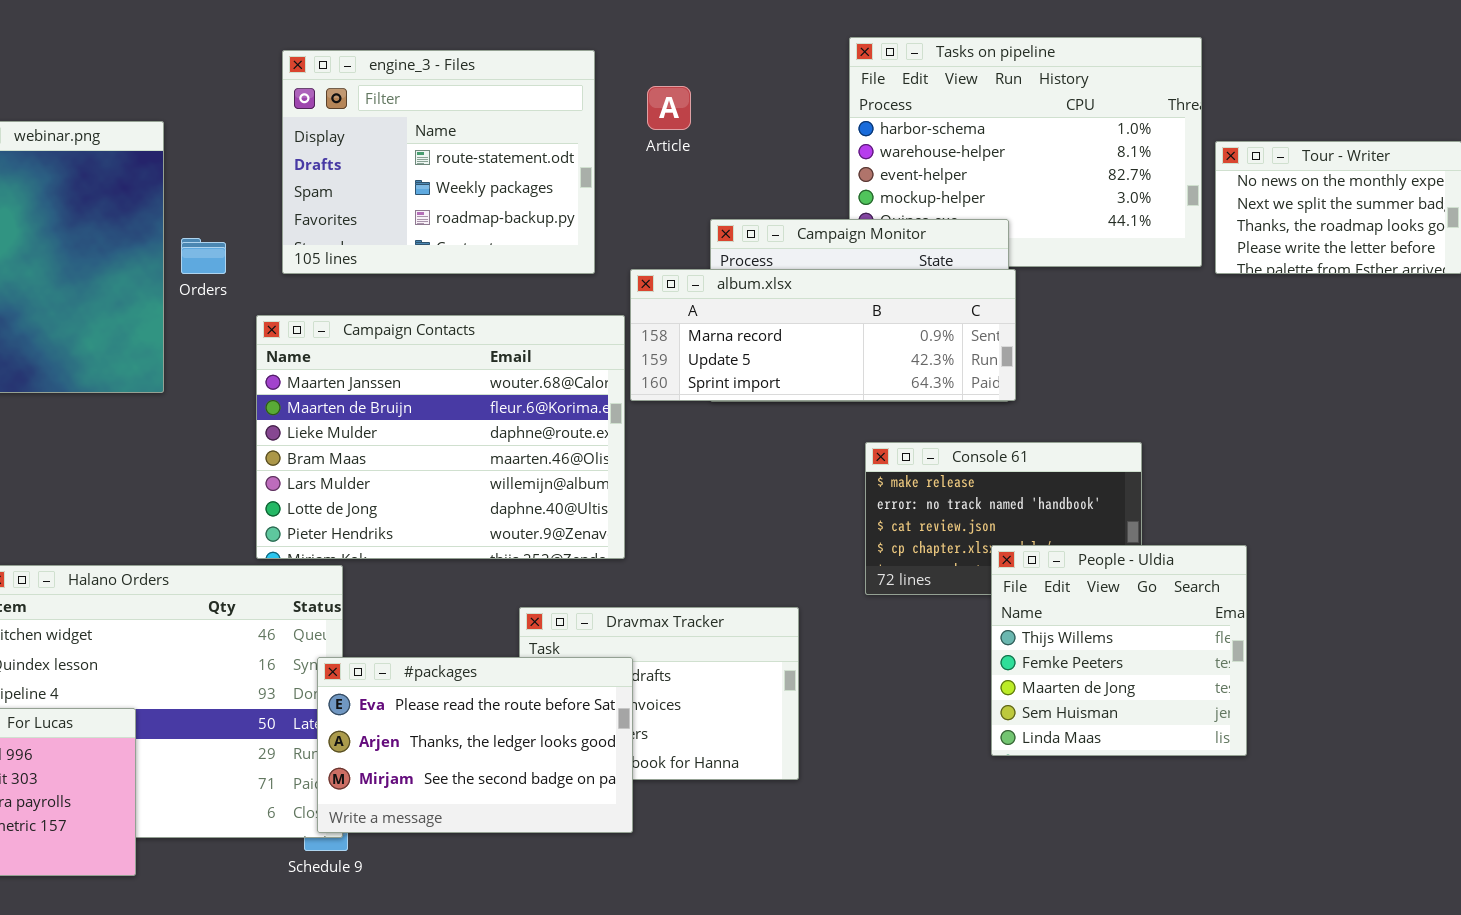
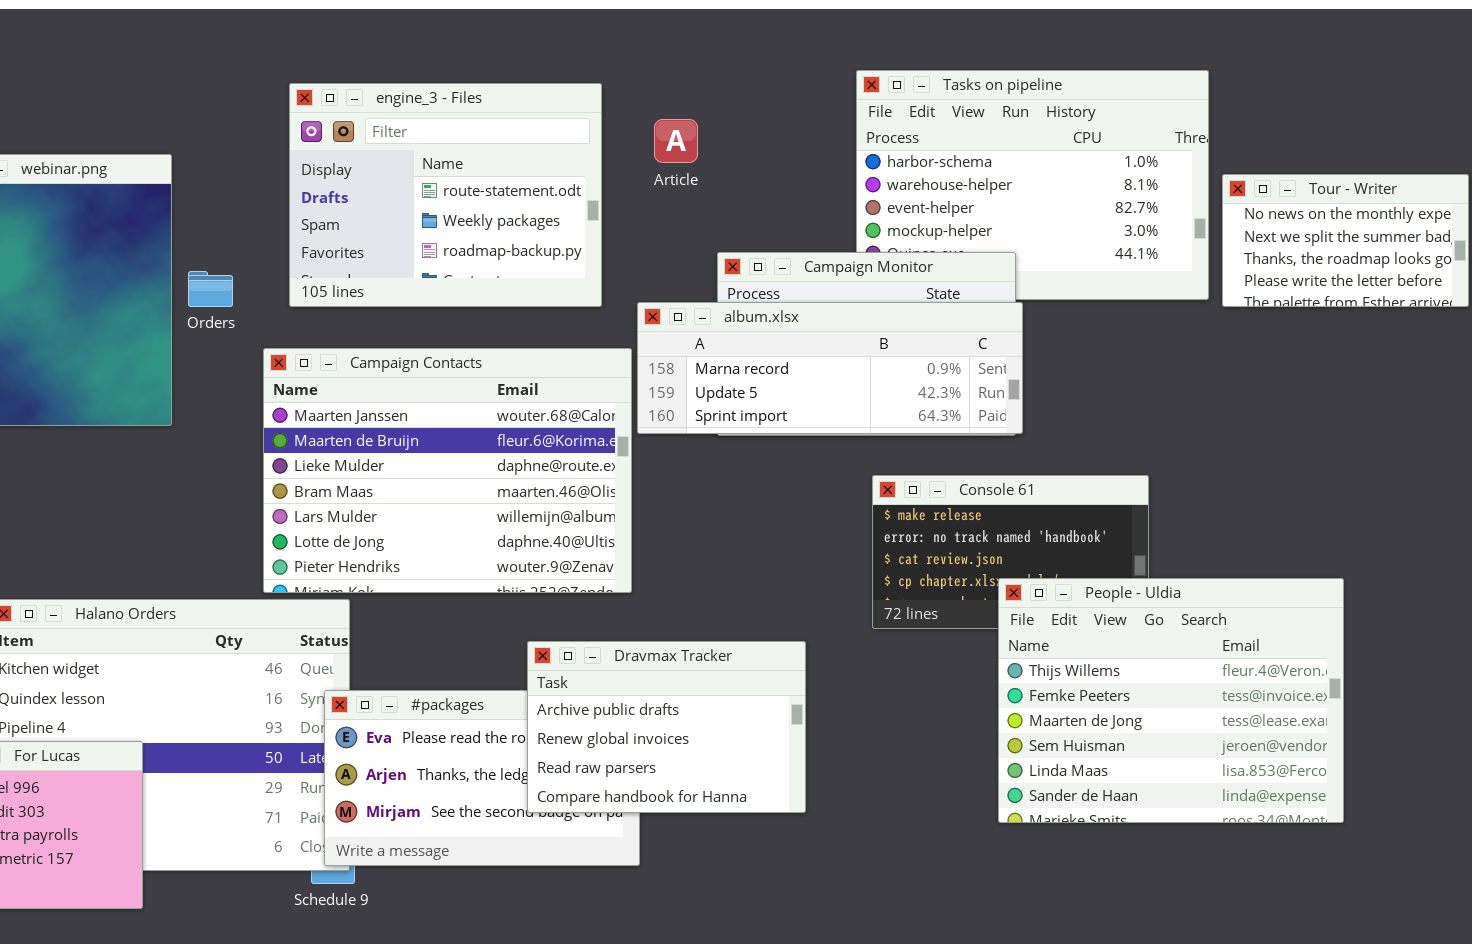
People - Uldia: [991,545,1247,756] -> [998,578,1344,823], resized
Dravmax Tracker: [519,607,799,780] -> [527,641,806,813], raised

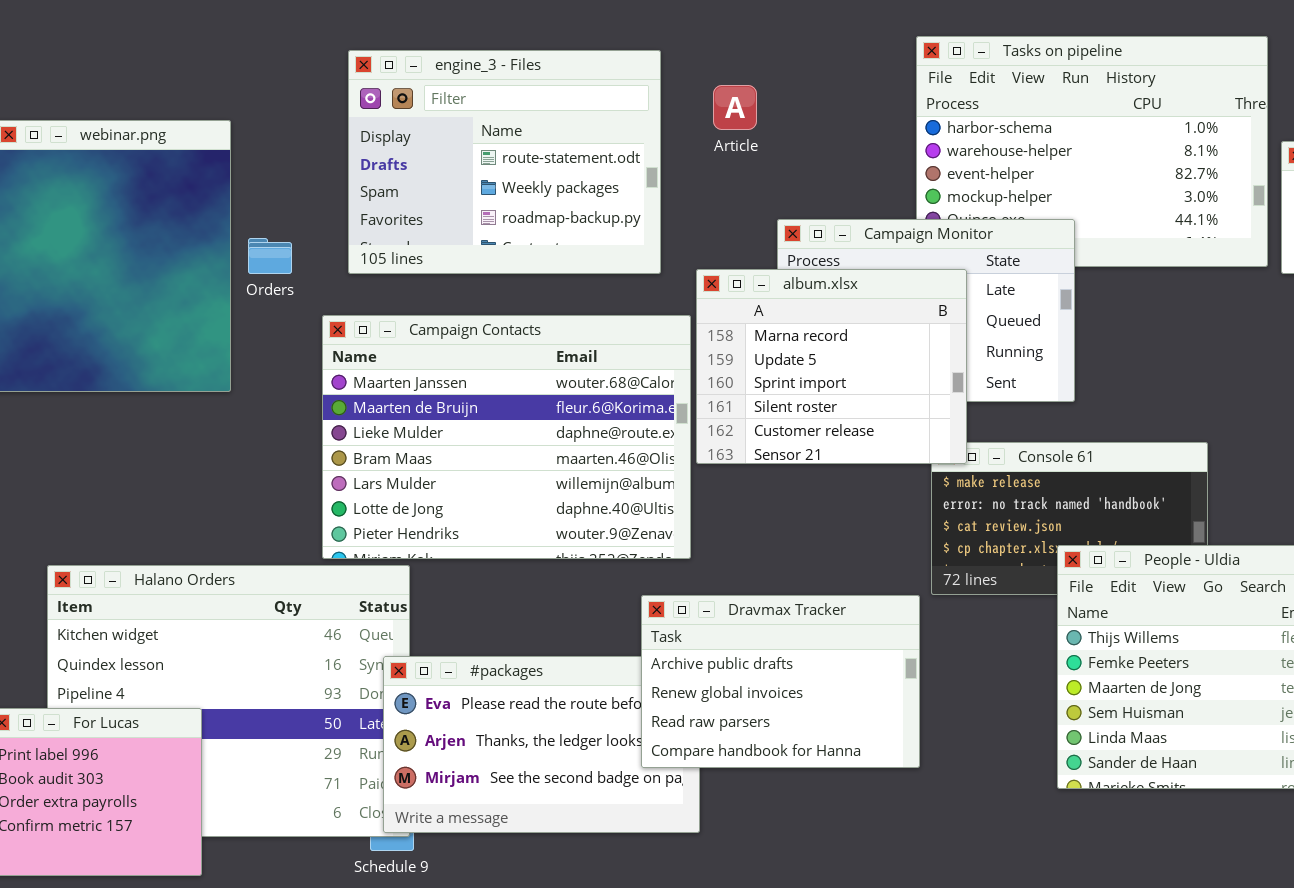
album.xlsx: [637,302,1023,434] -> [696,269,967,464], resized
Dravmax Tracker: [527,641,806,813] -> [641,595,920,768], moved

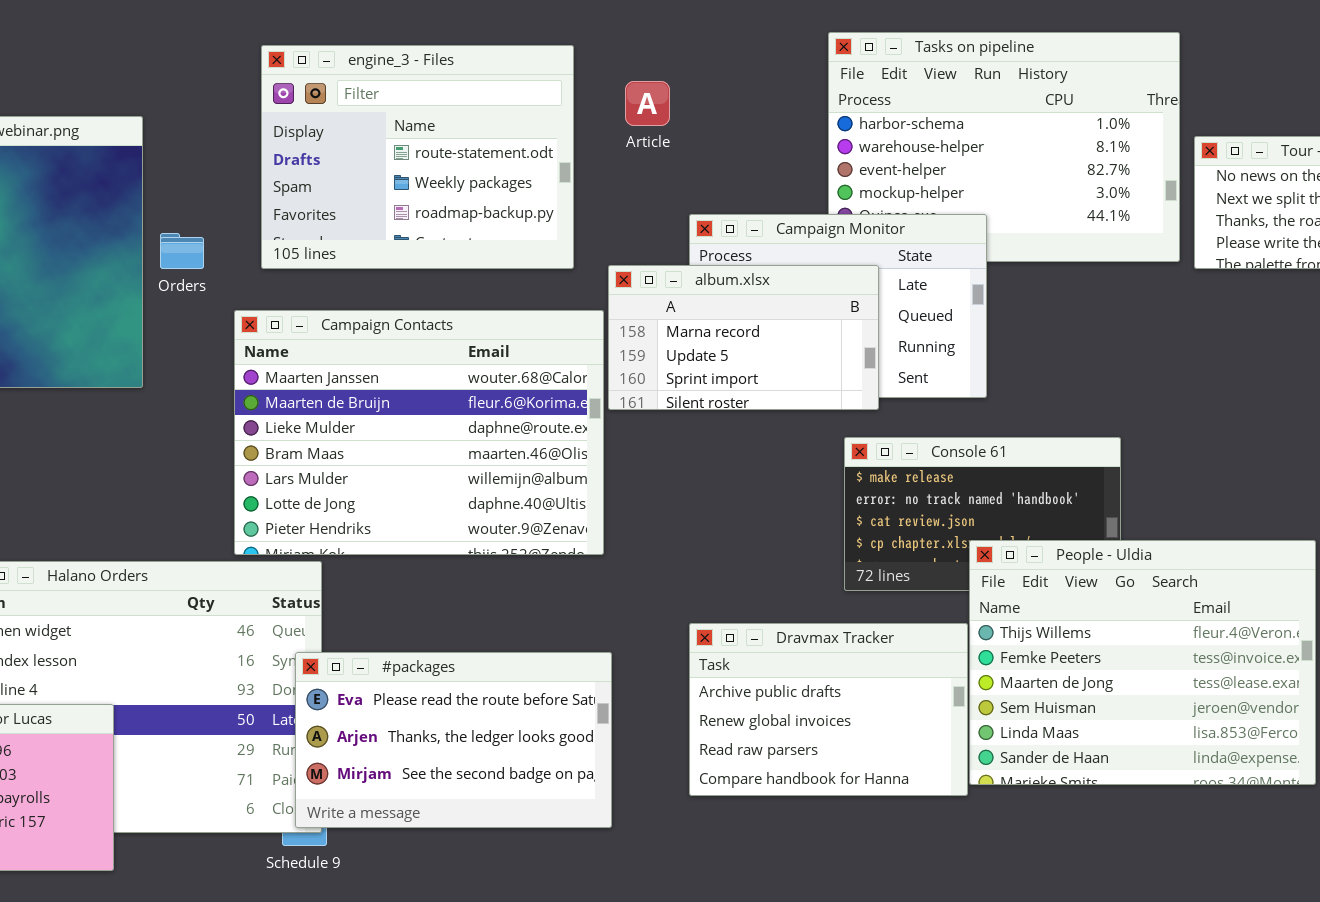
album.xlsx: [696,269,967,464] -> [608,265,879,410], resized
Dravmax Tracker: [641,595,920,768] -> [689,623,968,796], moved

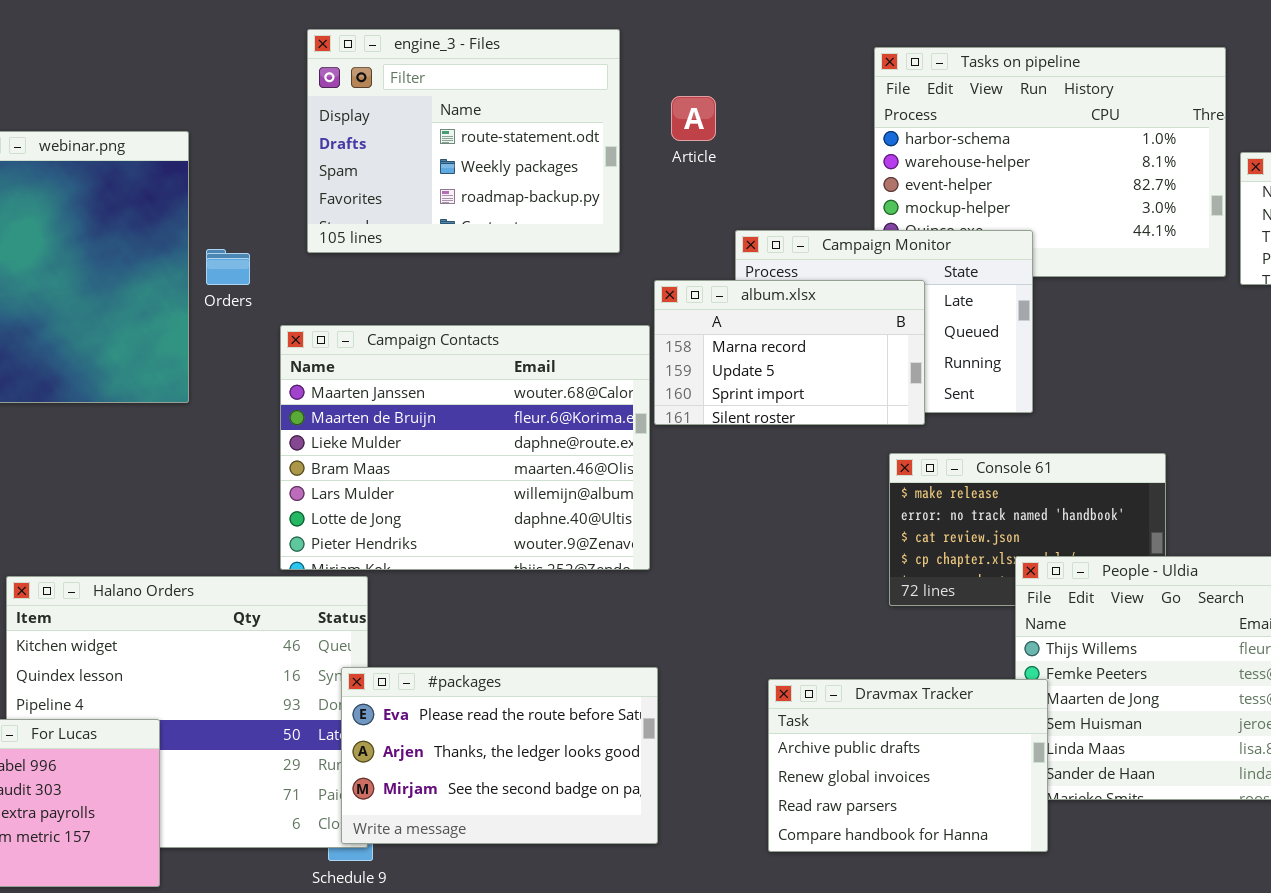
engine_3 - Files: [261,45,574,269] -> [307,29,620,253], moved
Dravmax Tracker: [689,623,968,796] -> [768,679,1048,852], moved

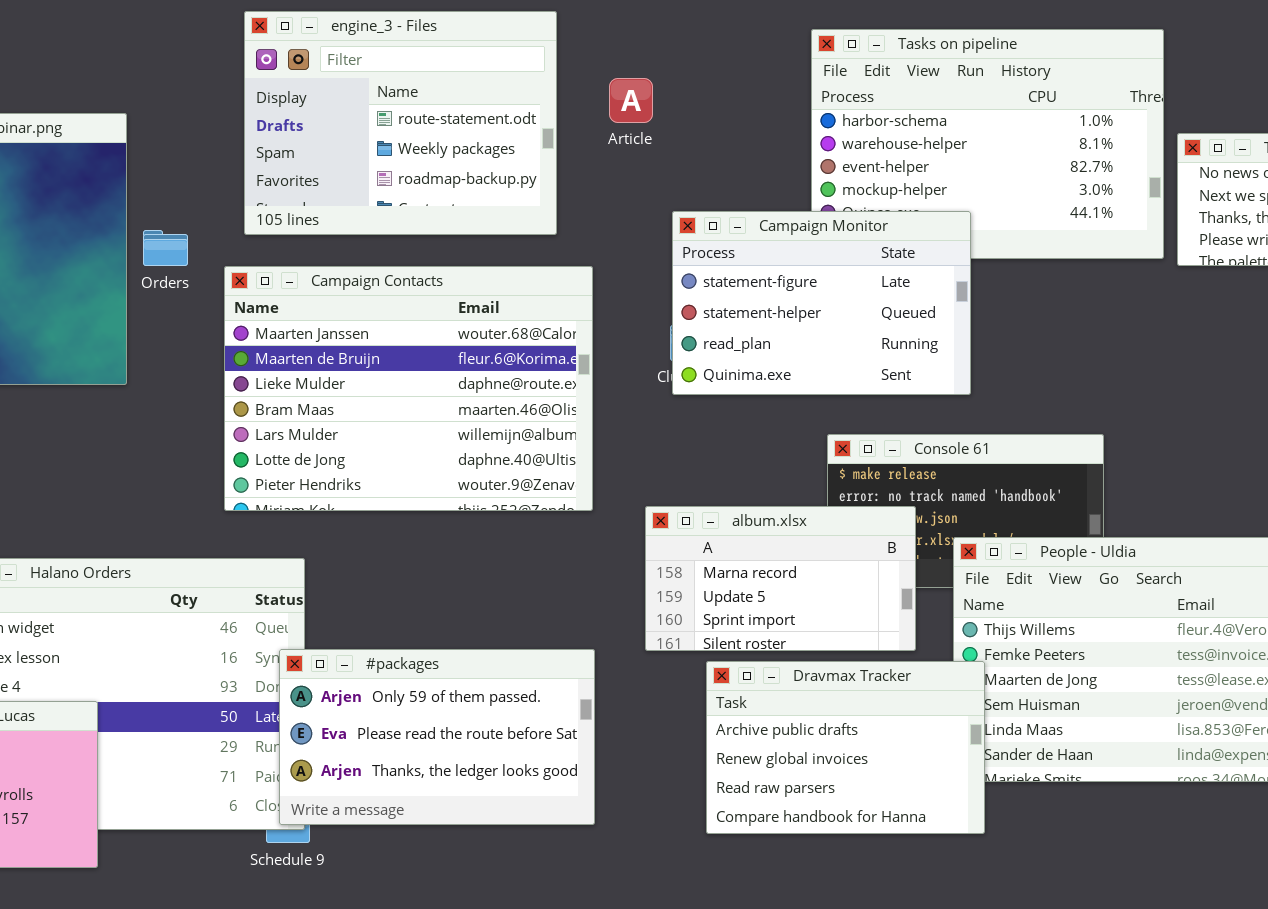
album.xlsx: [654,280,925,425] -> [645,506,916,651], moved
Campaign Contacts: [280,325,650,570] -> [224,266,593,511], moved
#packages: [341,667,658,844] -> [279,649,595,825], scrolled up 1 row

